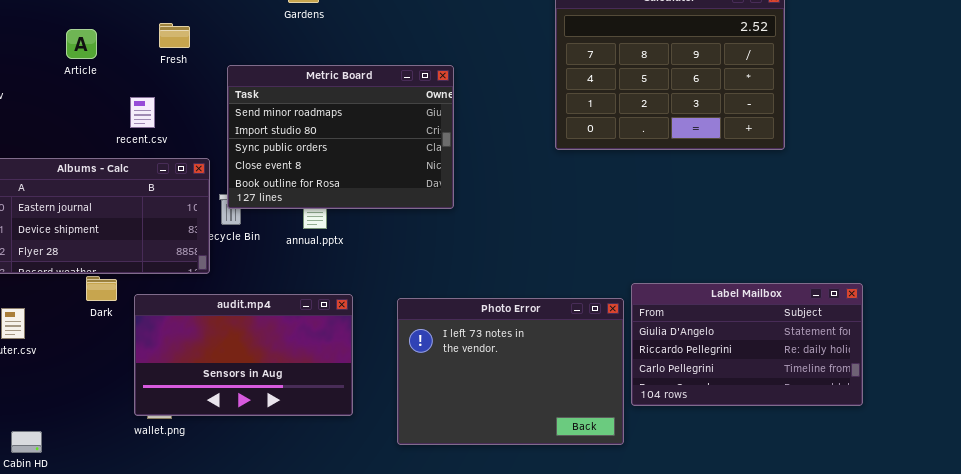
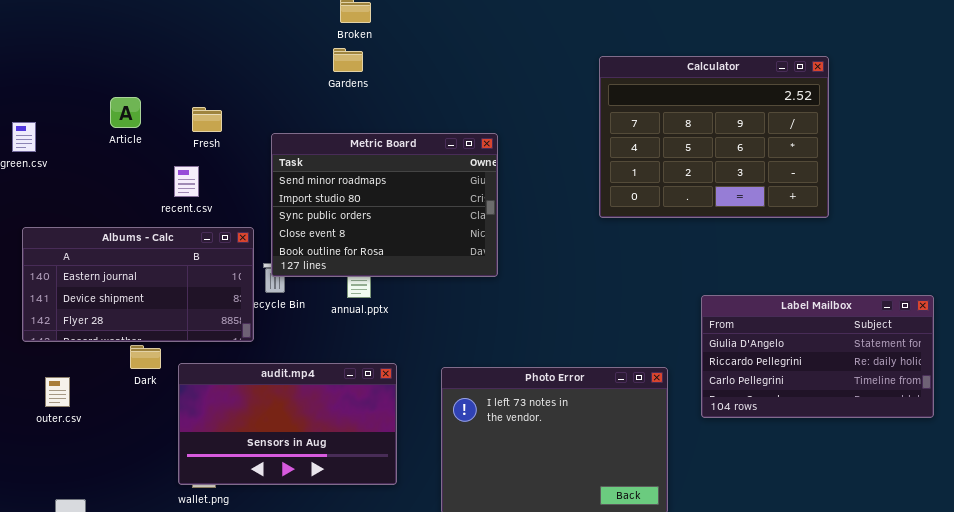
Fresh: [159,23,190,48] -> [192,107,222,132], moved
Label Mailbox: [631,283,863,406] -> [701,295,934,418], moved

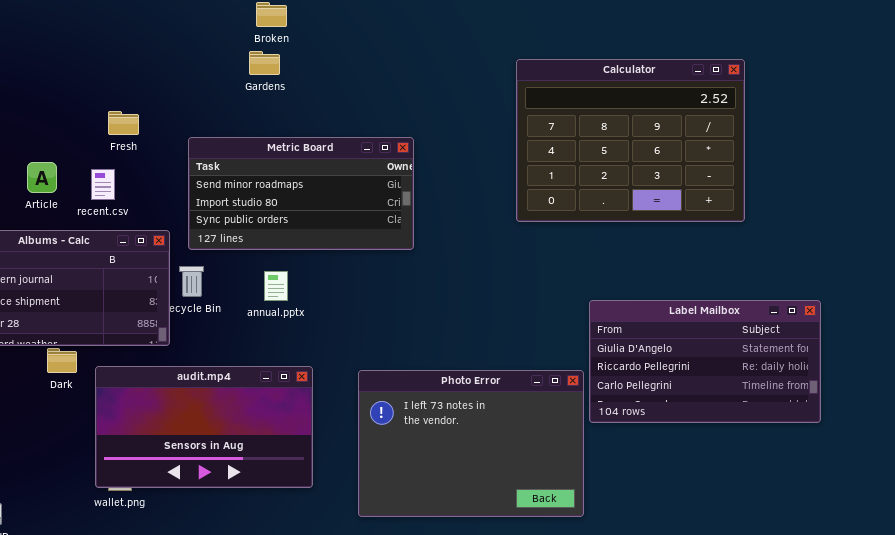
Article: [110,97,141,128] -> [27,162,57,193], moved
Metric Board: [271,133,498,277] -> [188,137,414,250], resized
Label Mailbox: [701,295,934,418] -> [589,300,821,423], moved

